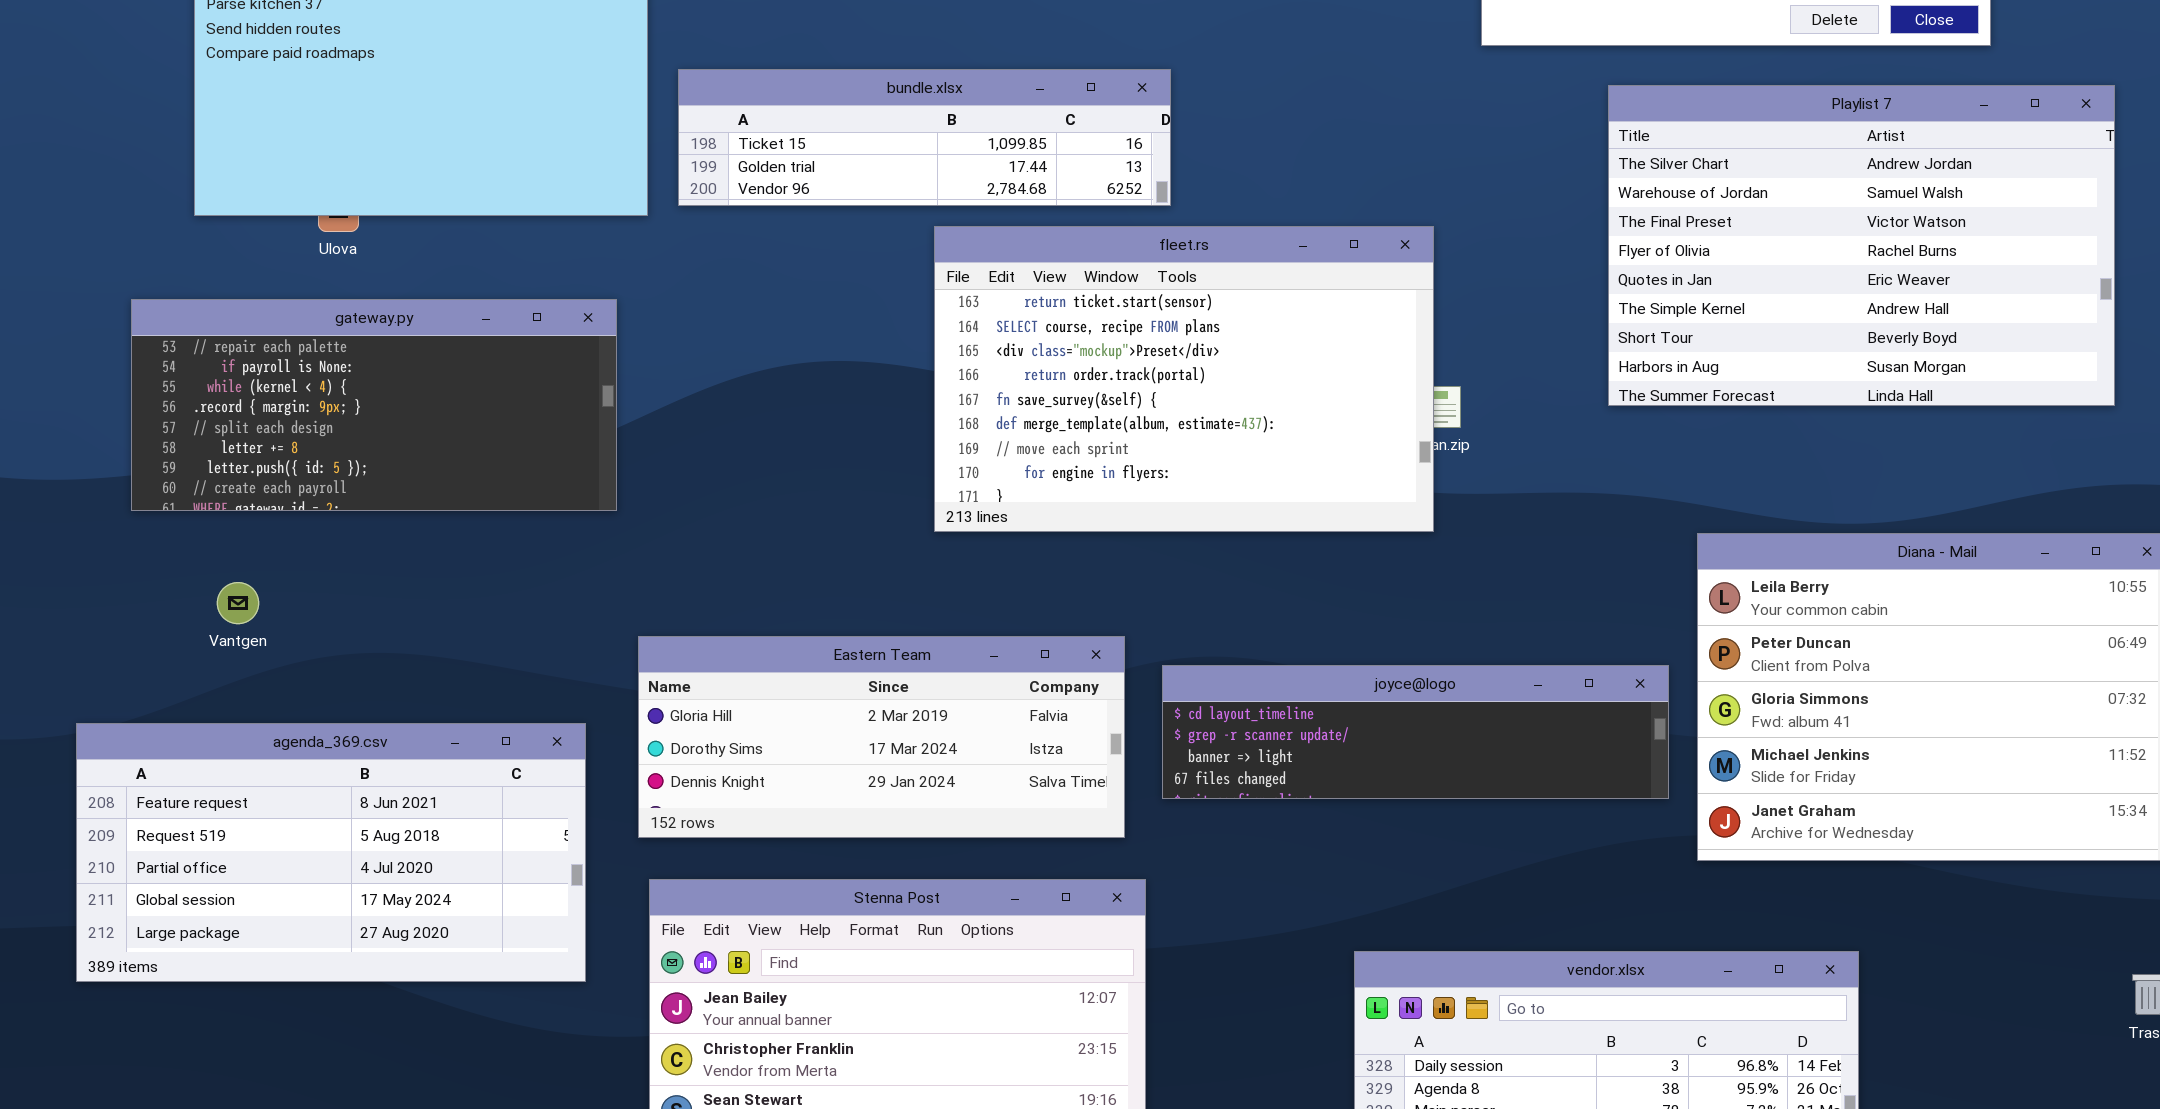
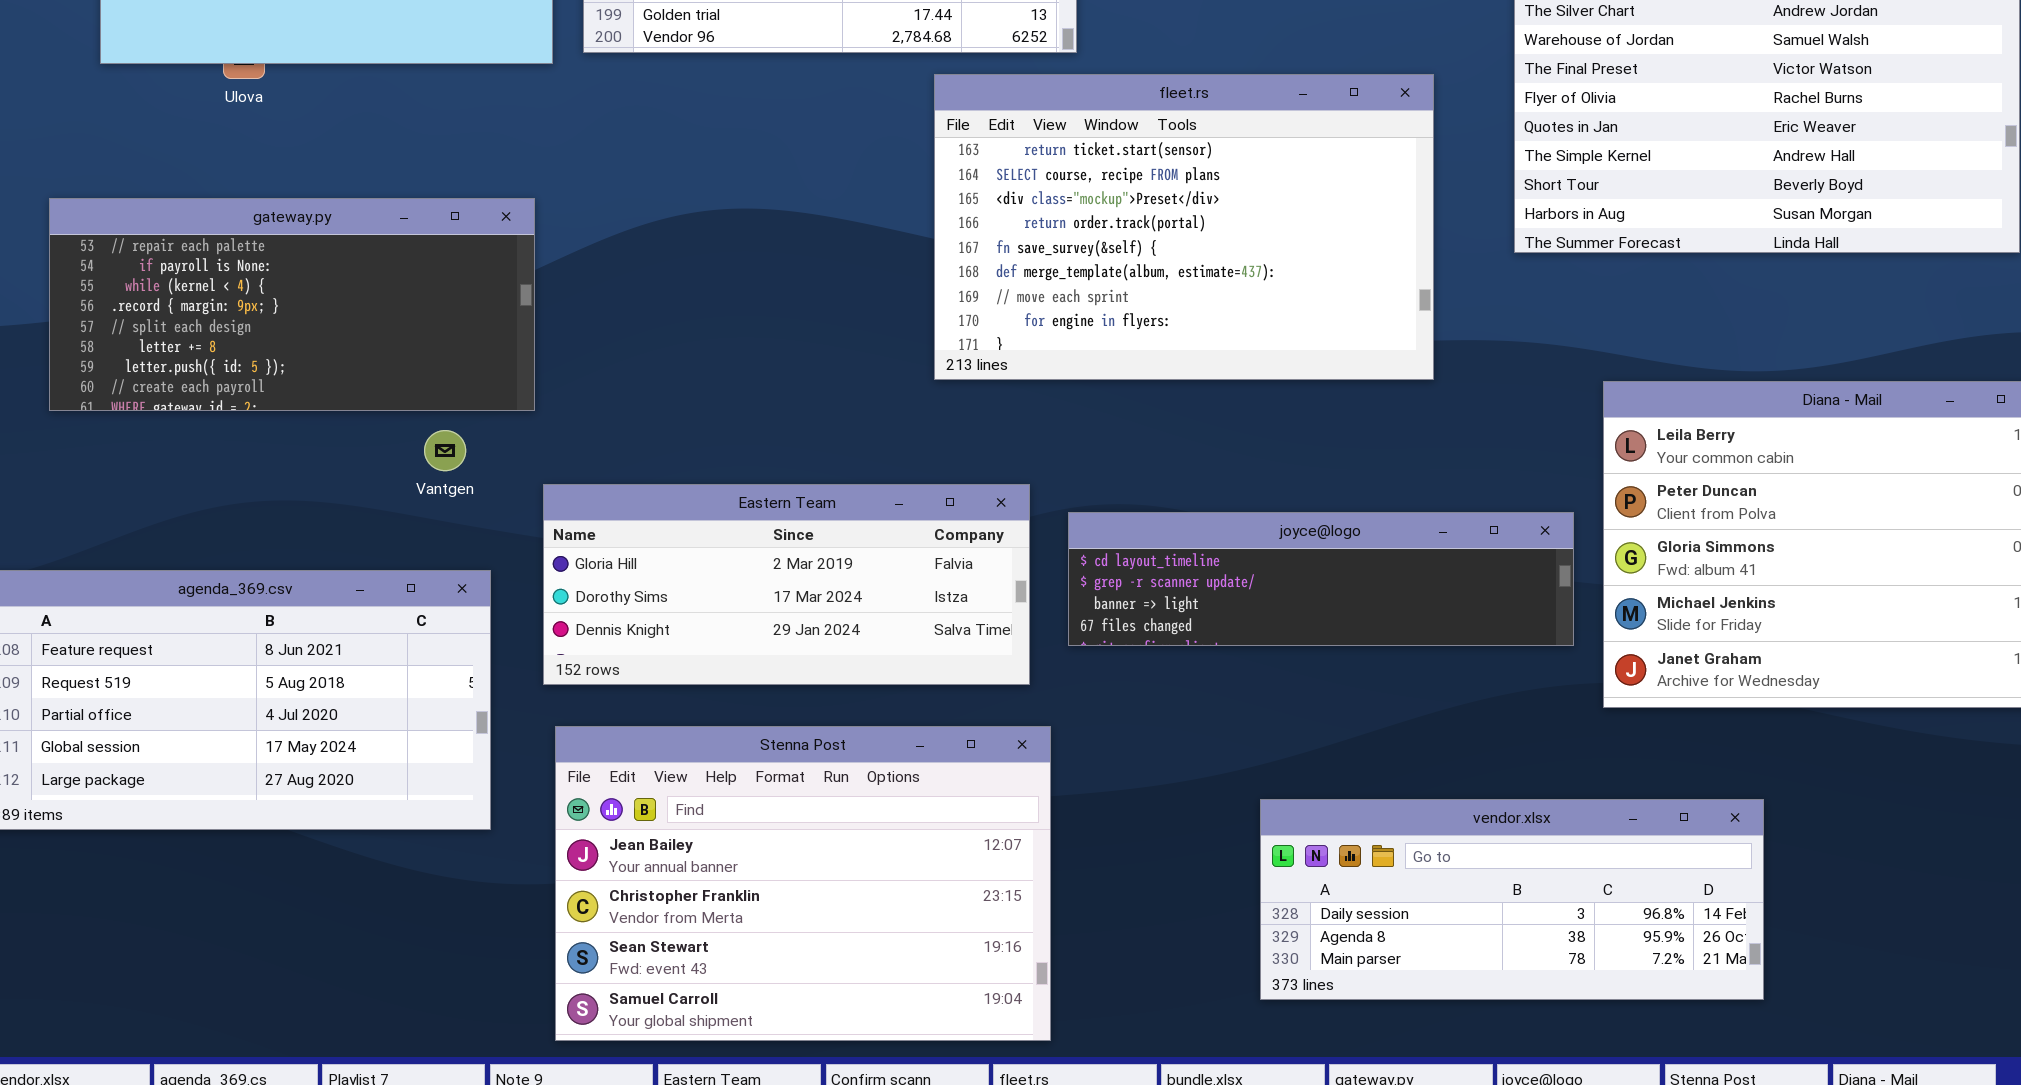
fleet.rs: [934,226,1434,532] -> [934,74,1434,380], moved
gateway.py: [131,299,617,511] -> [49,198,535,411], moved
Vantgen: [217,582,259,624] -> [424,430,466,471], moved

